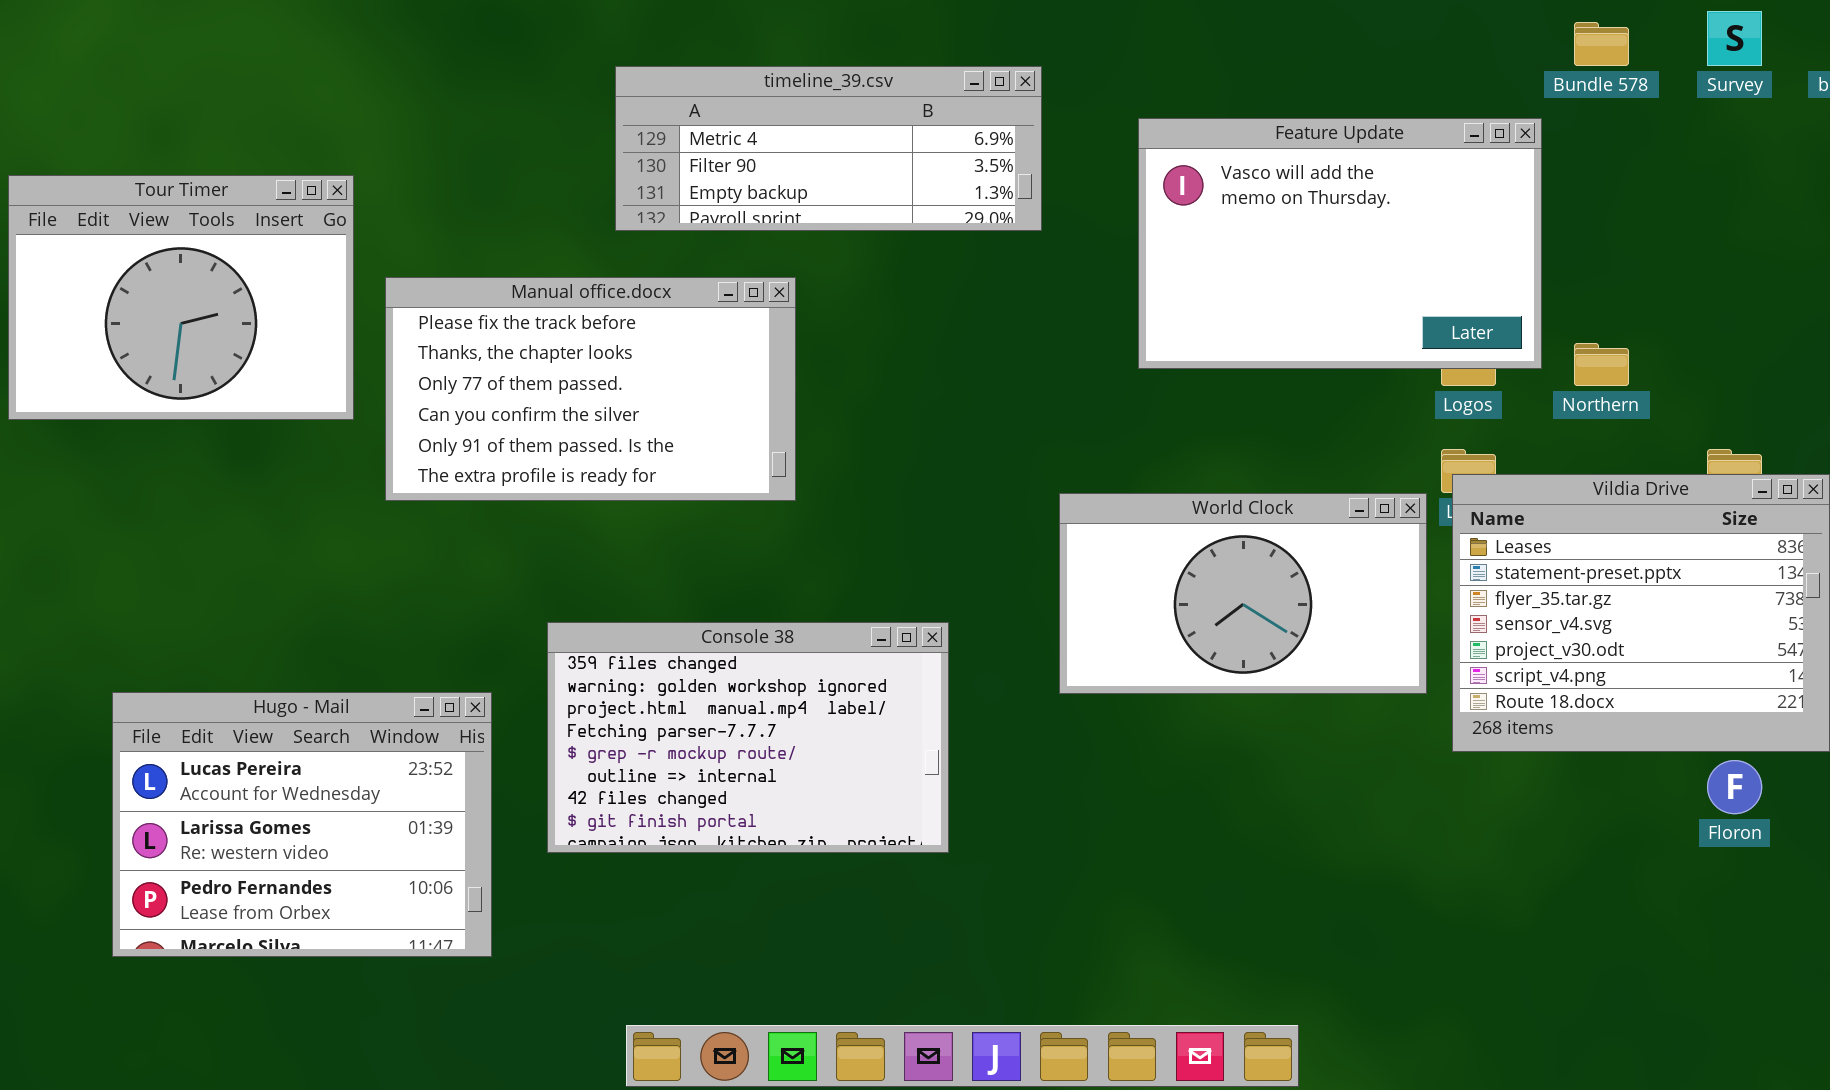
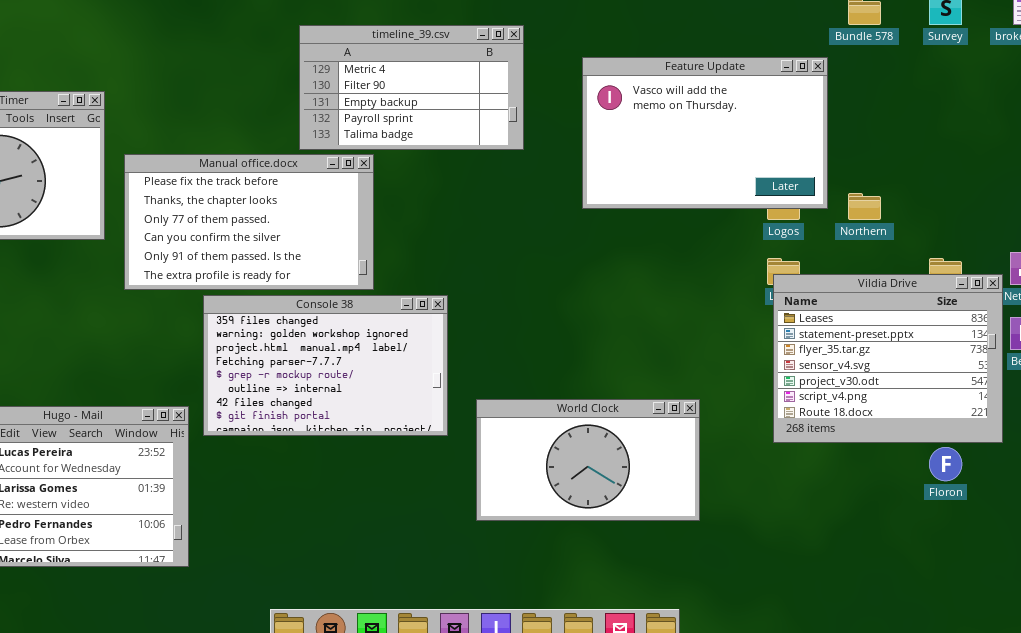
timeline_39.csv: [615,66,1042,231] -> [299,25,524,150], resized
World Clock: [1059,493,1427,694] -> [476,399,700,521], moved
Console 38: [547,622,949,853] -> [203,295,448,436], moved

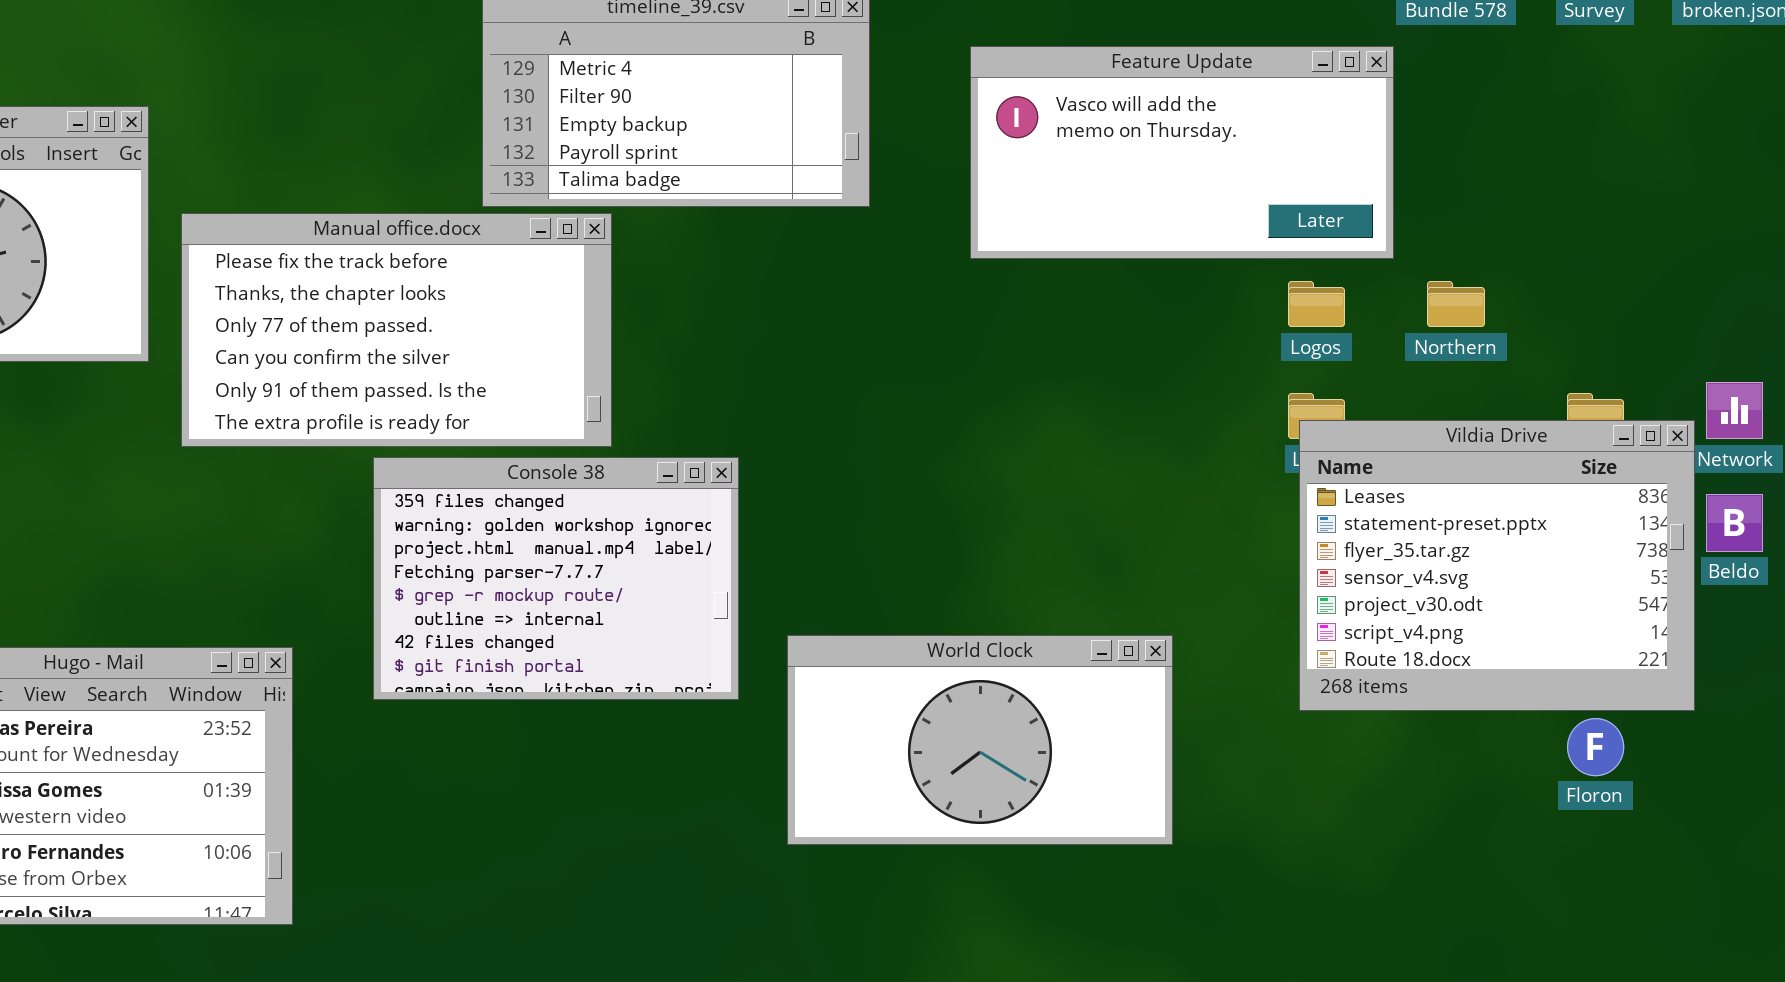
Feature Update: [582,57,828,209] -> [970,46,1394,259], resized
Console 38: [203,295,448,436] -> [373,457,739,700], resized

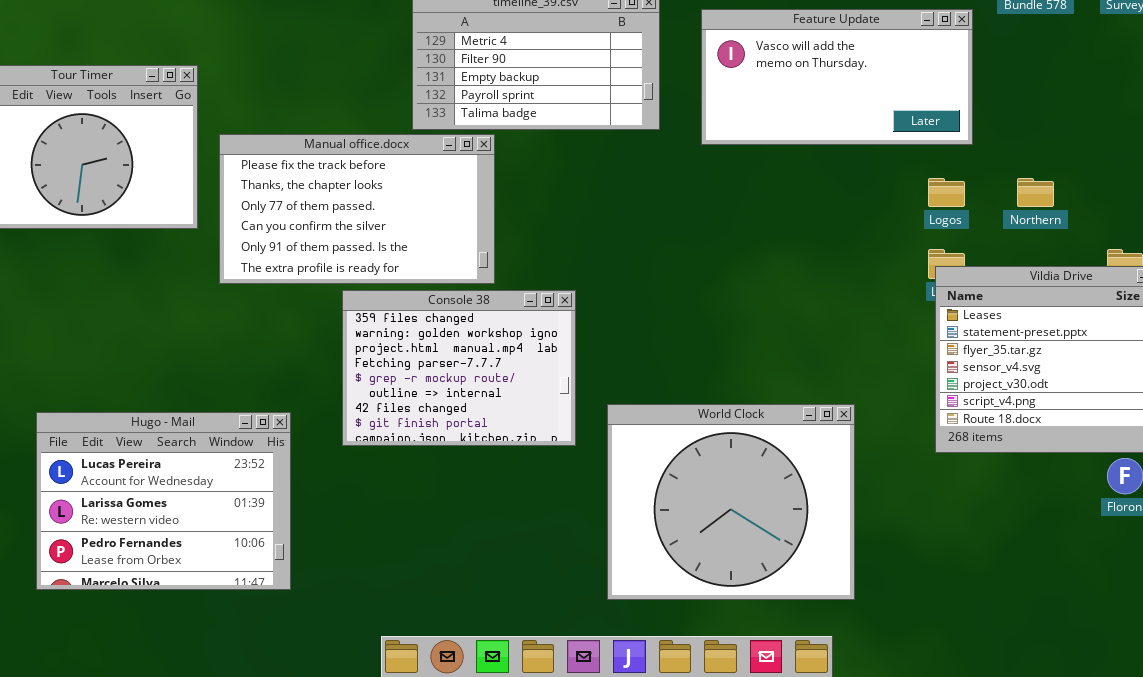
Feature Update: [970,46,1394,259] -> [701,9,973,145], moved
World Clock: [787,635,1173,845] -> [607,404,855,600], resized

